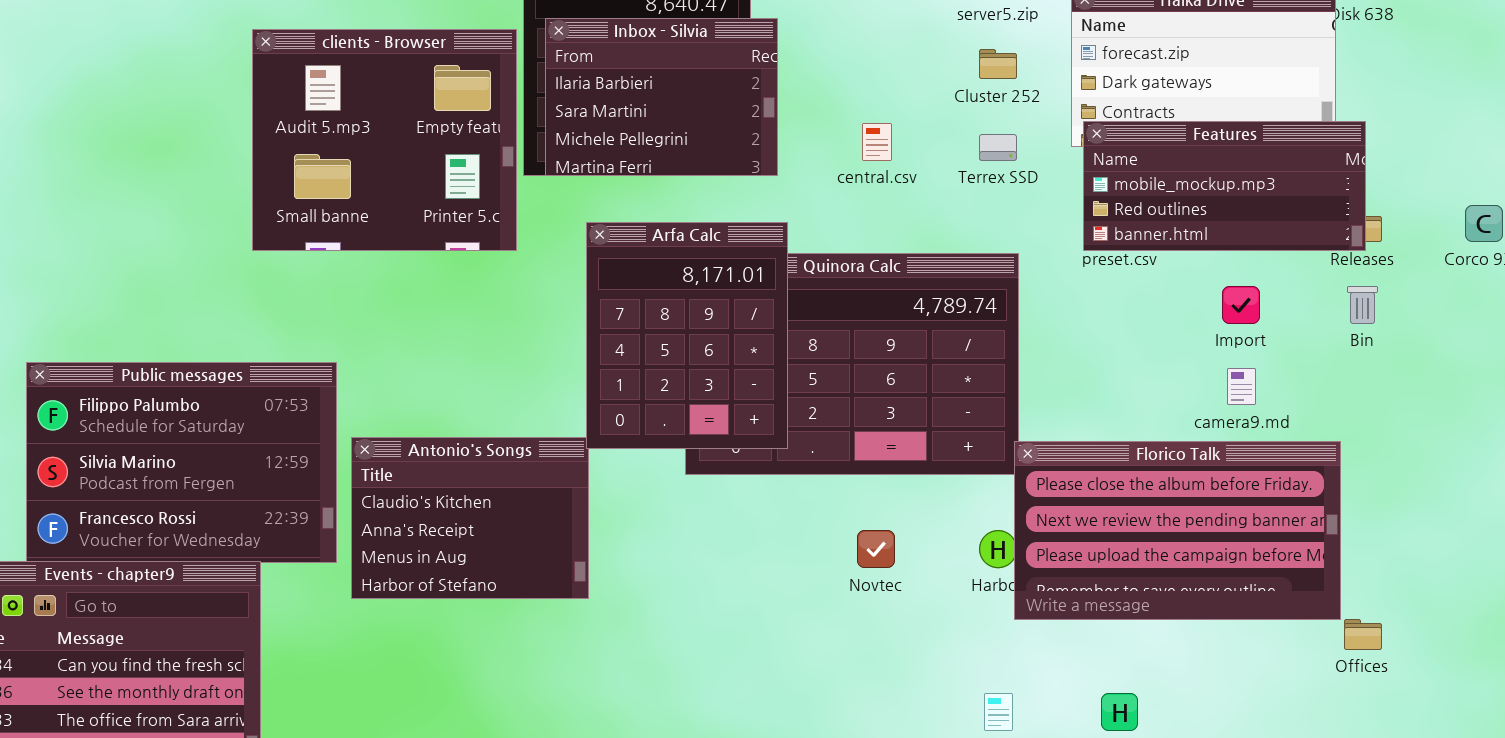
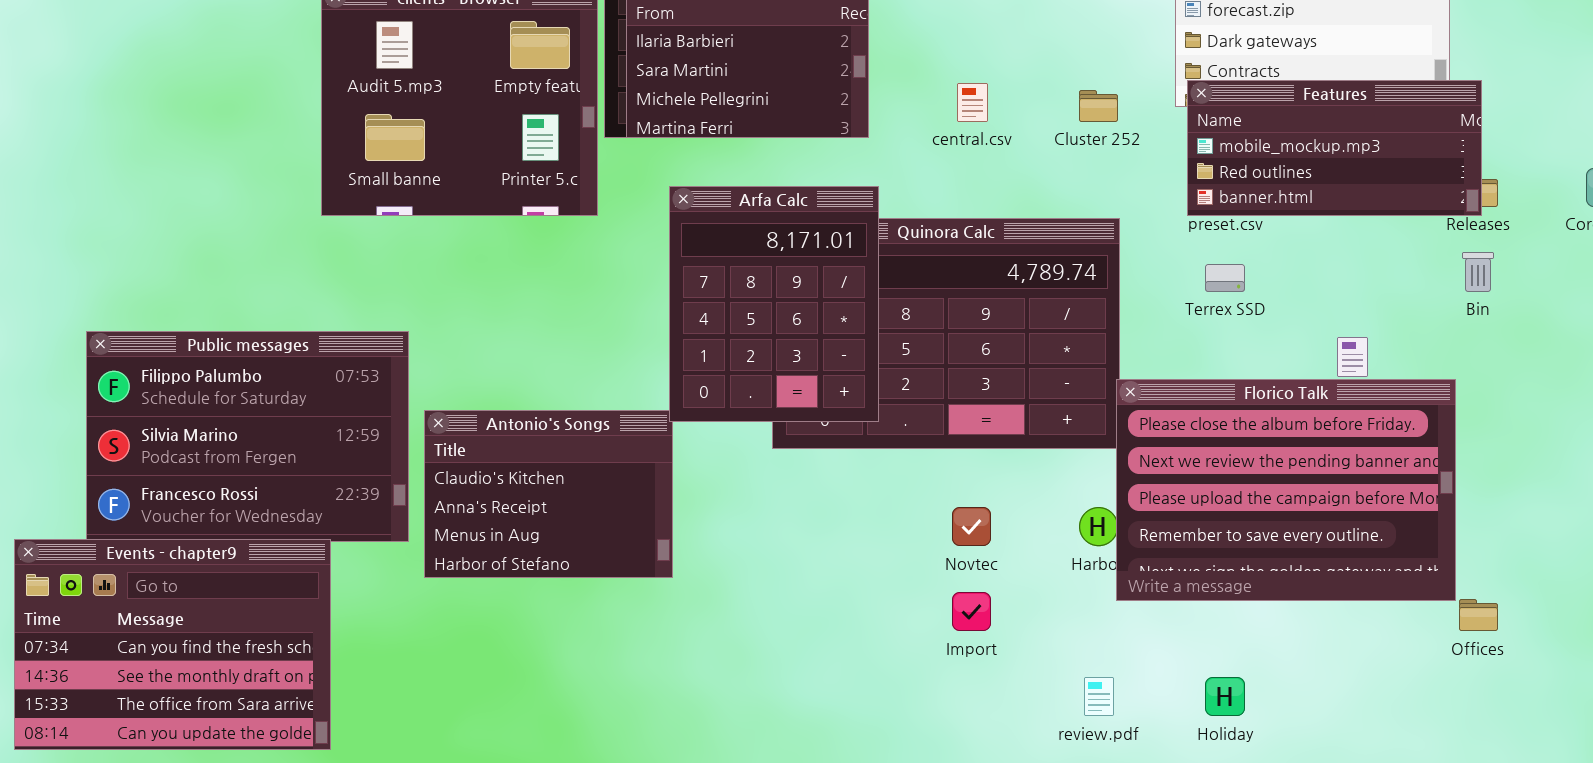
Cluster 252: [979,49,1017,79] -> [1079,90,1118,122], moved
Terrex SSD: [979,134,1017,161] -> [1205,264,1245,292], moved
Import: [1222,286,1260,324] -> [952,592,991,631], moved
Florico Talk: [1014,441,1341,620] -> [1116,379,1456,601], resized

